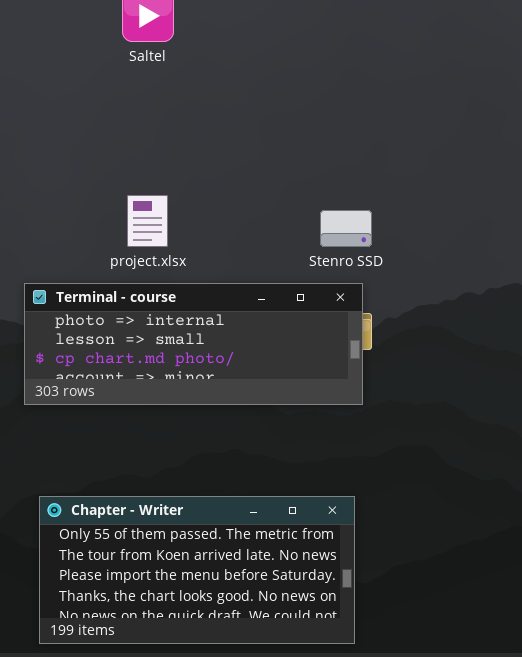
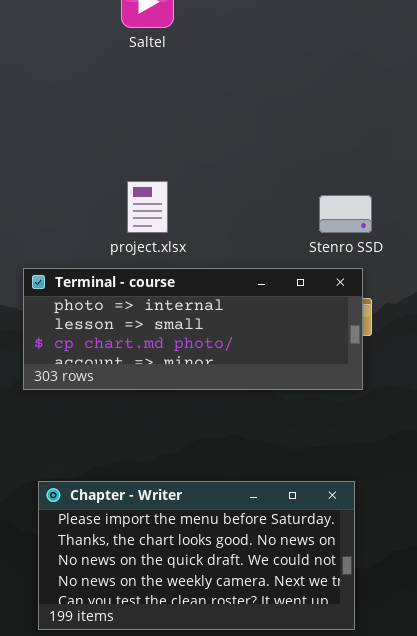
Chapter - Writer: [39,496,355,644] -> [38,481,355,630], scrolled down 2 rows

